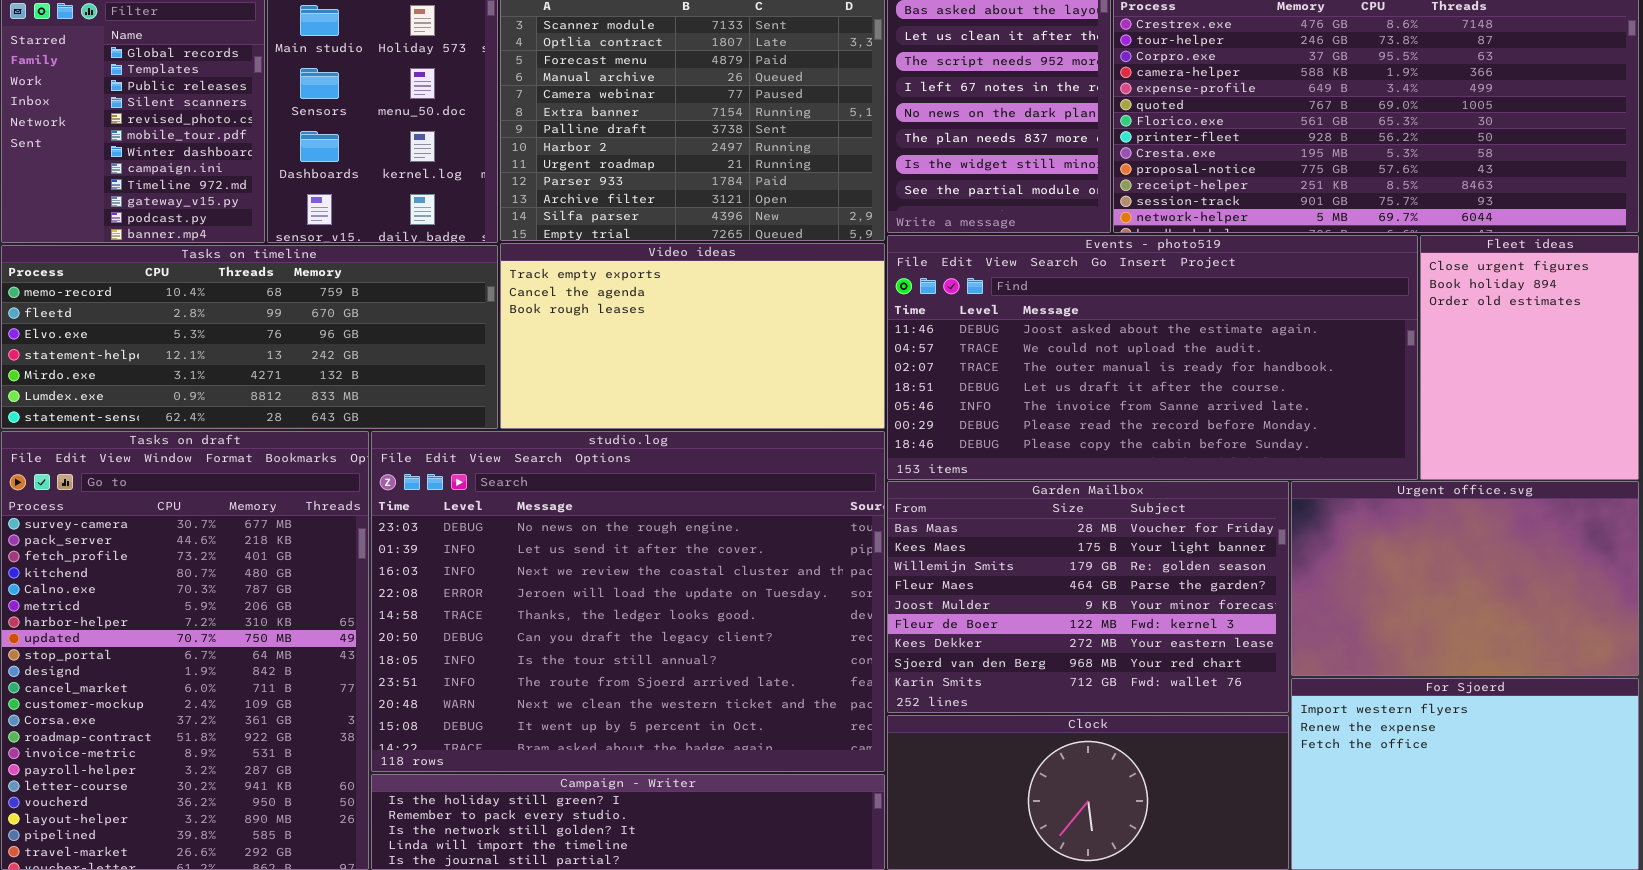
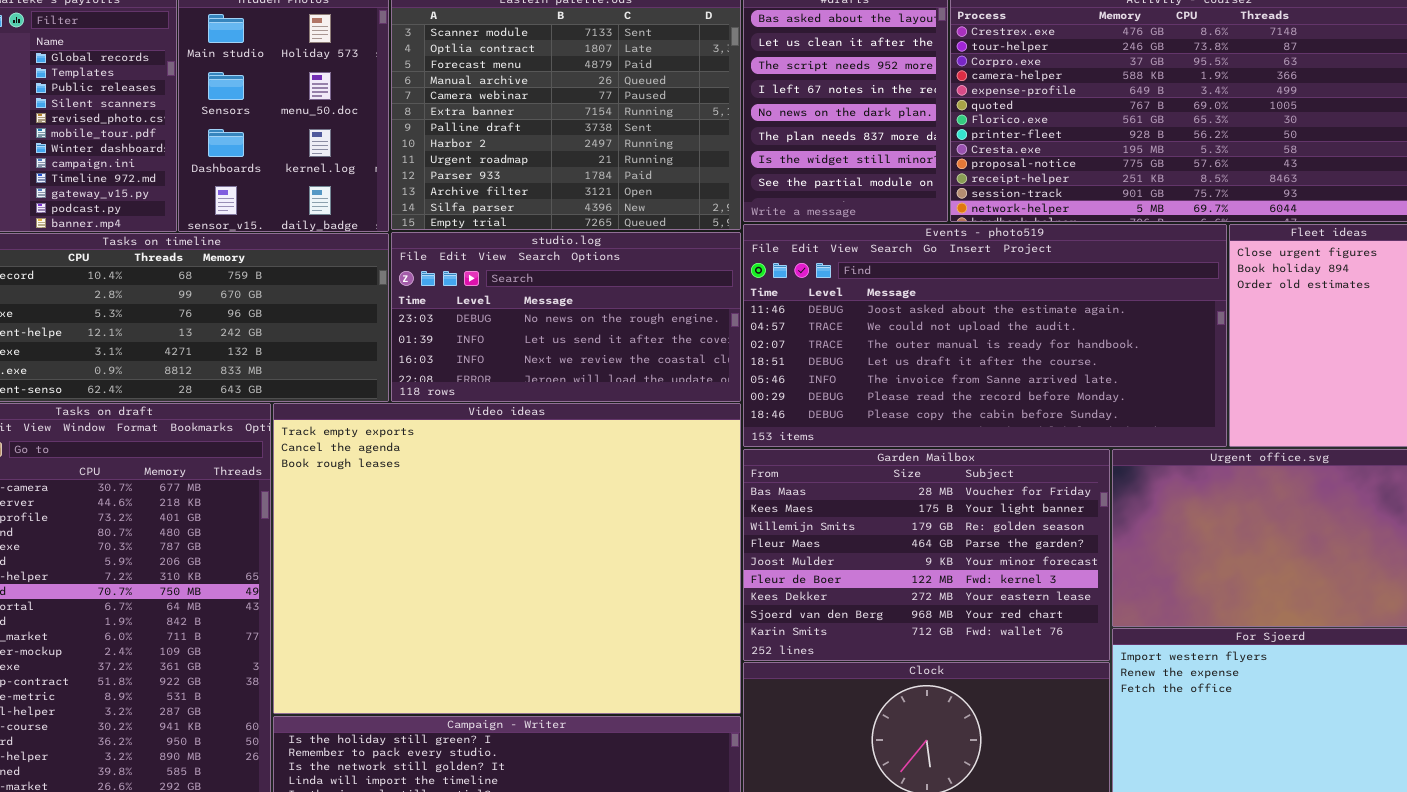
Video ideas: [500,243,885,429] -> [273,403,741,714], moved, resized
studio.log: [371,431,885,772] -> [391,232,741,402], moved, resized

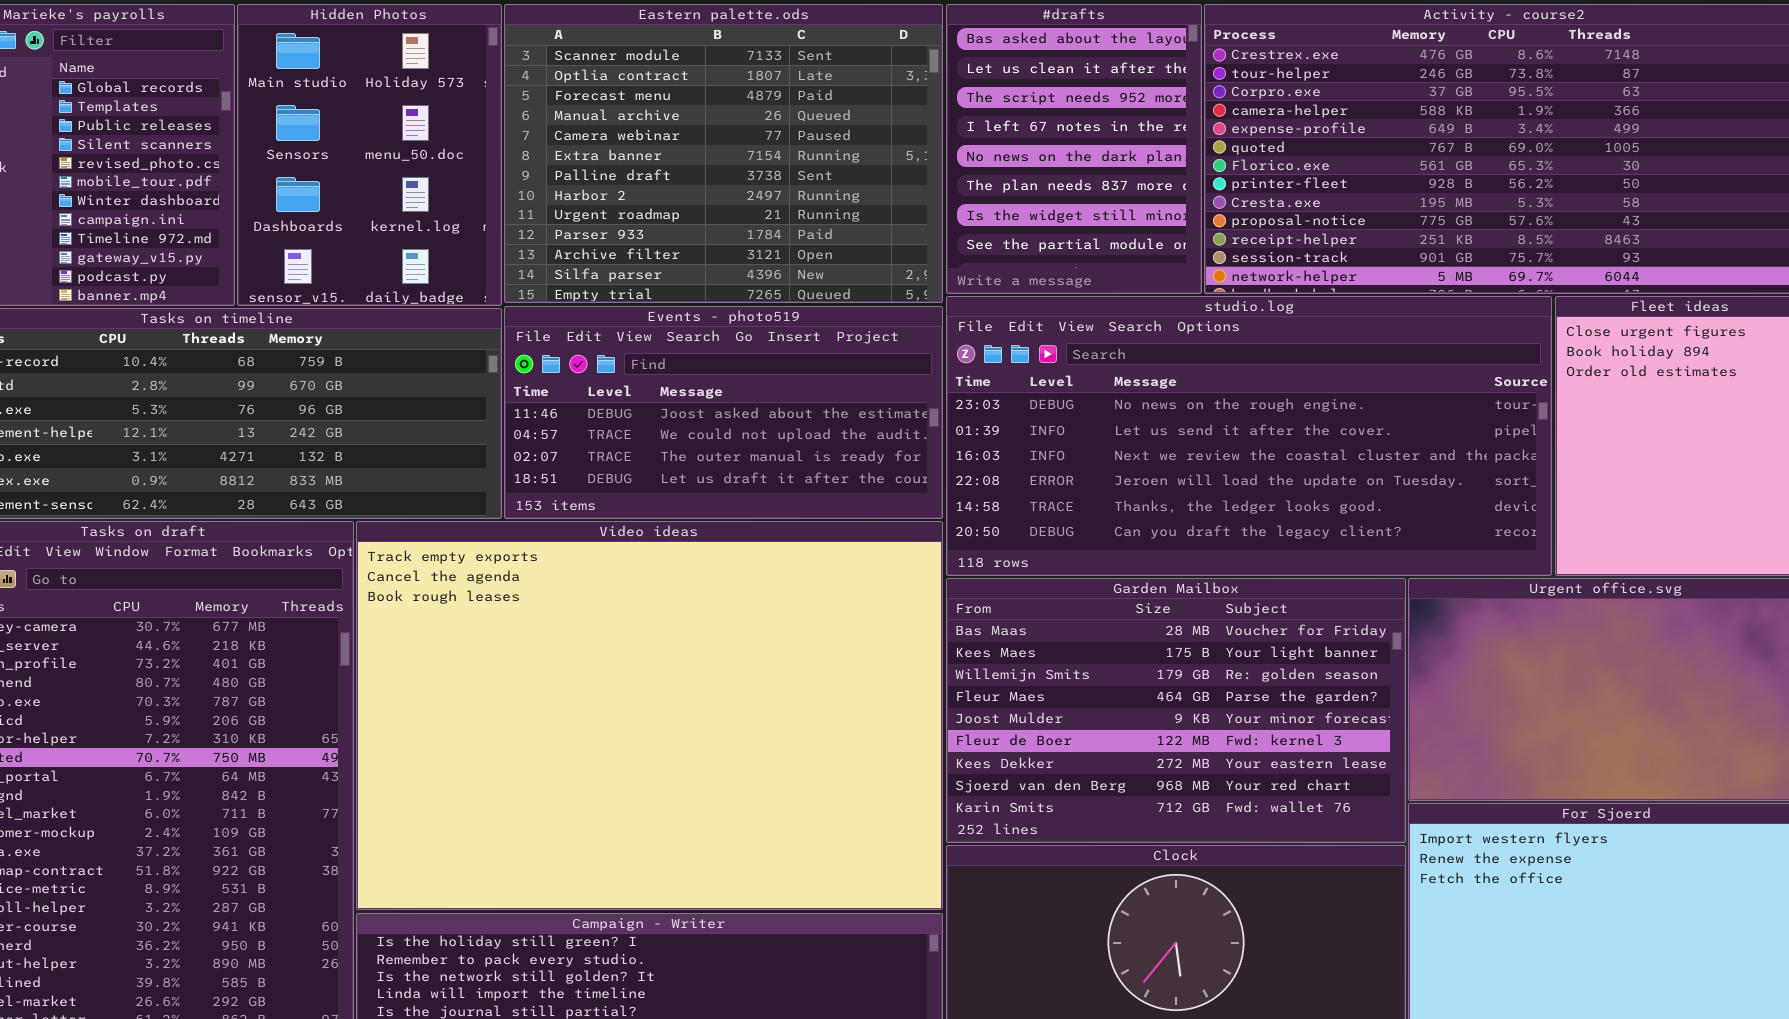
Events - photo519: [743,224,1227,447] -> [504,306,943,519], moved, resized
studio.log: [391,232,741,402] -> [946,296,1552,576], moved, resized

